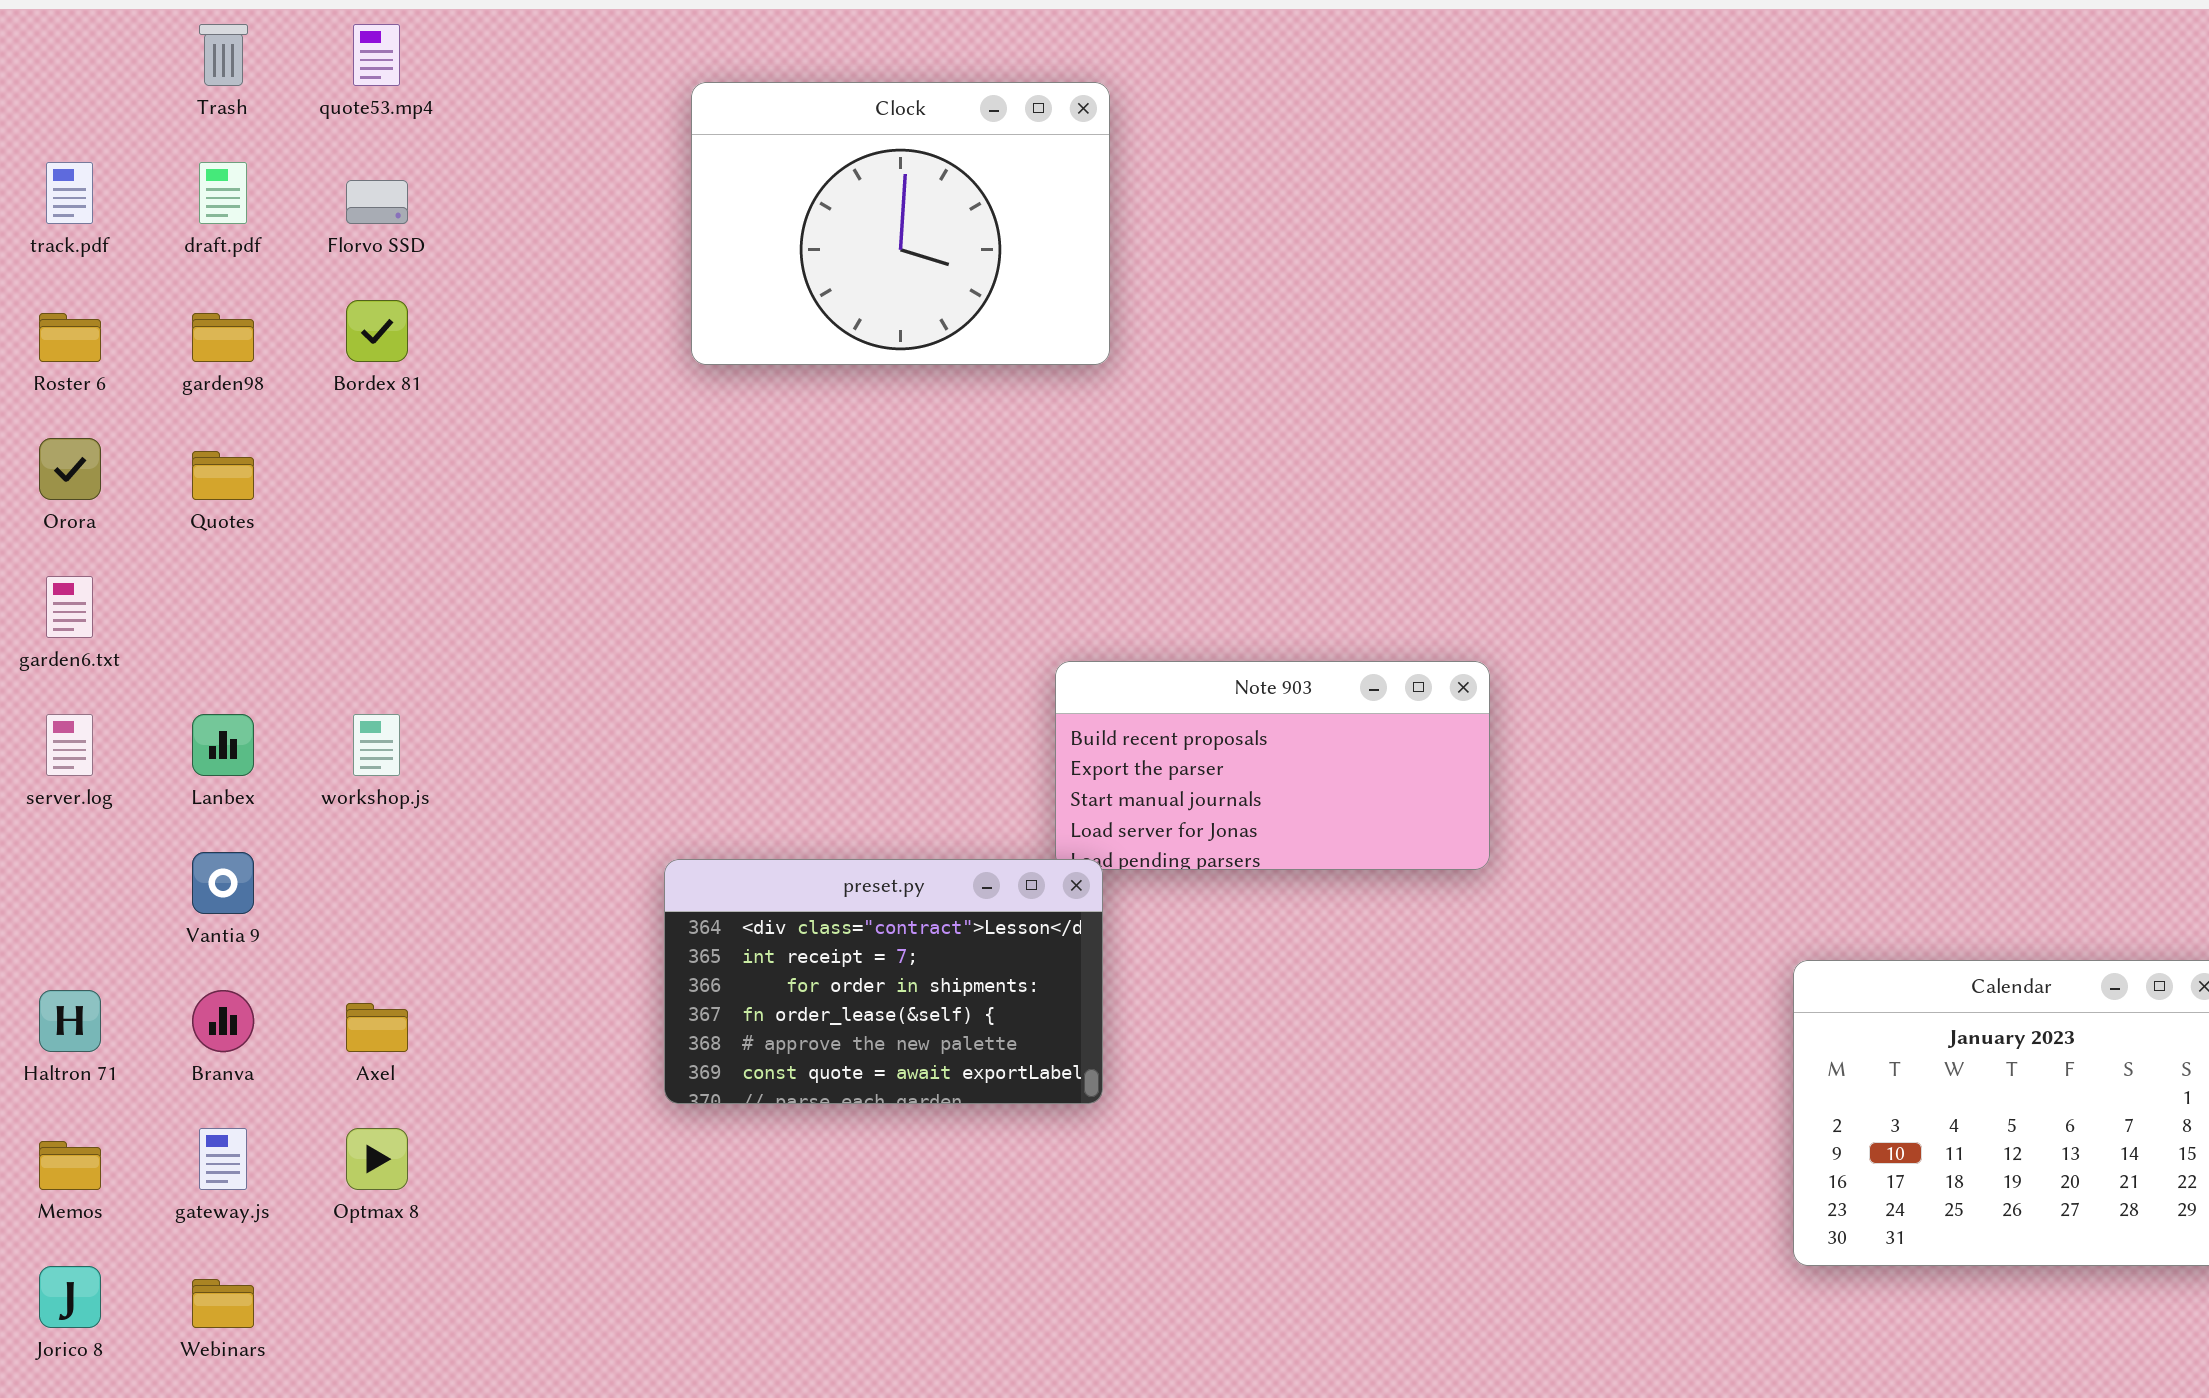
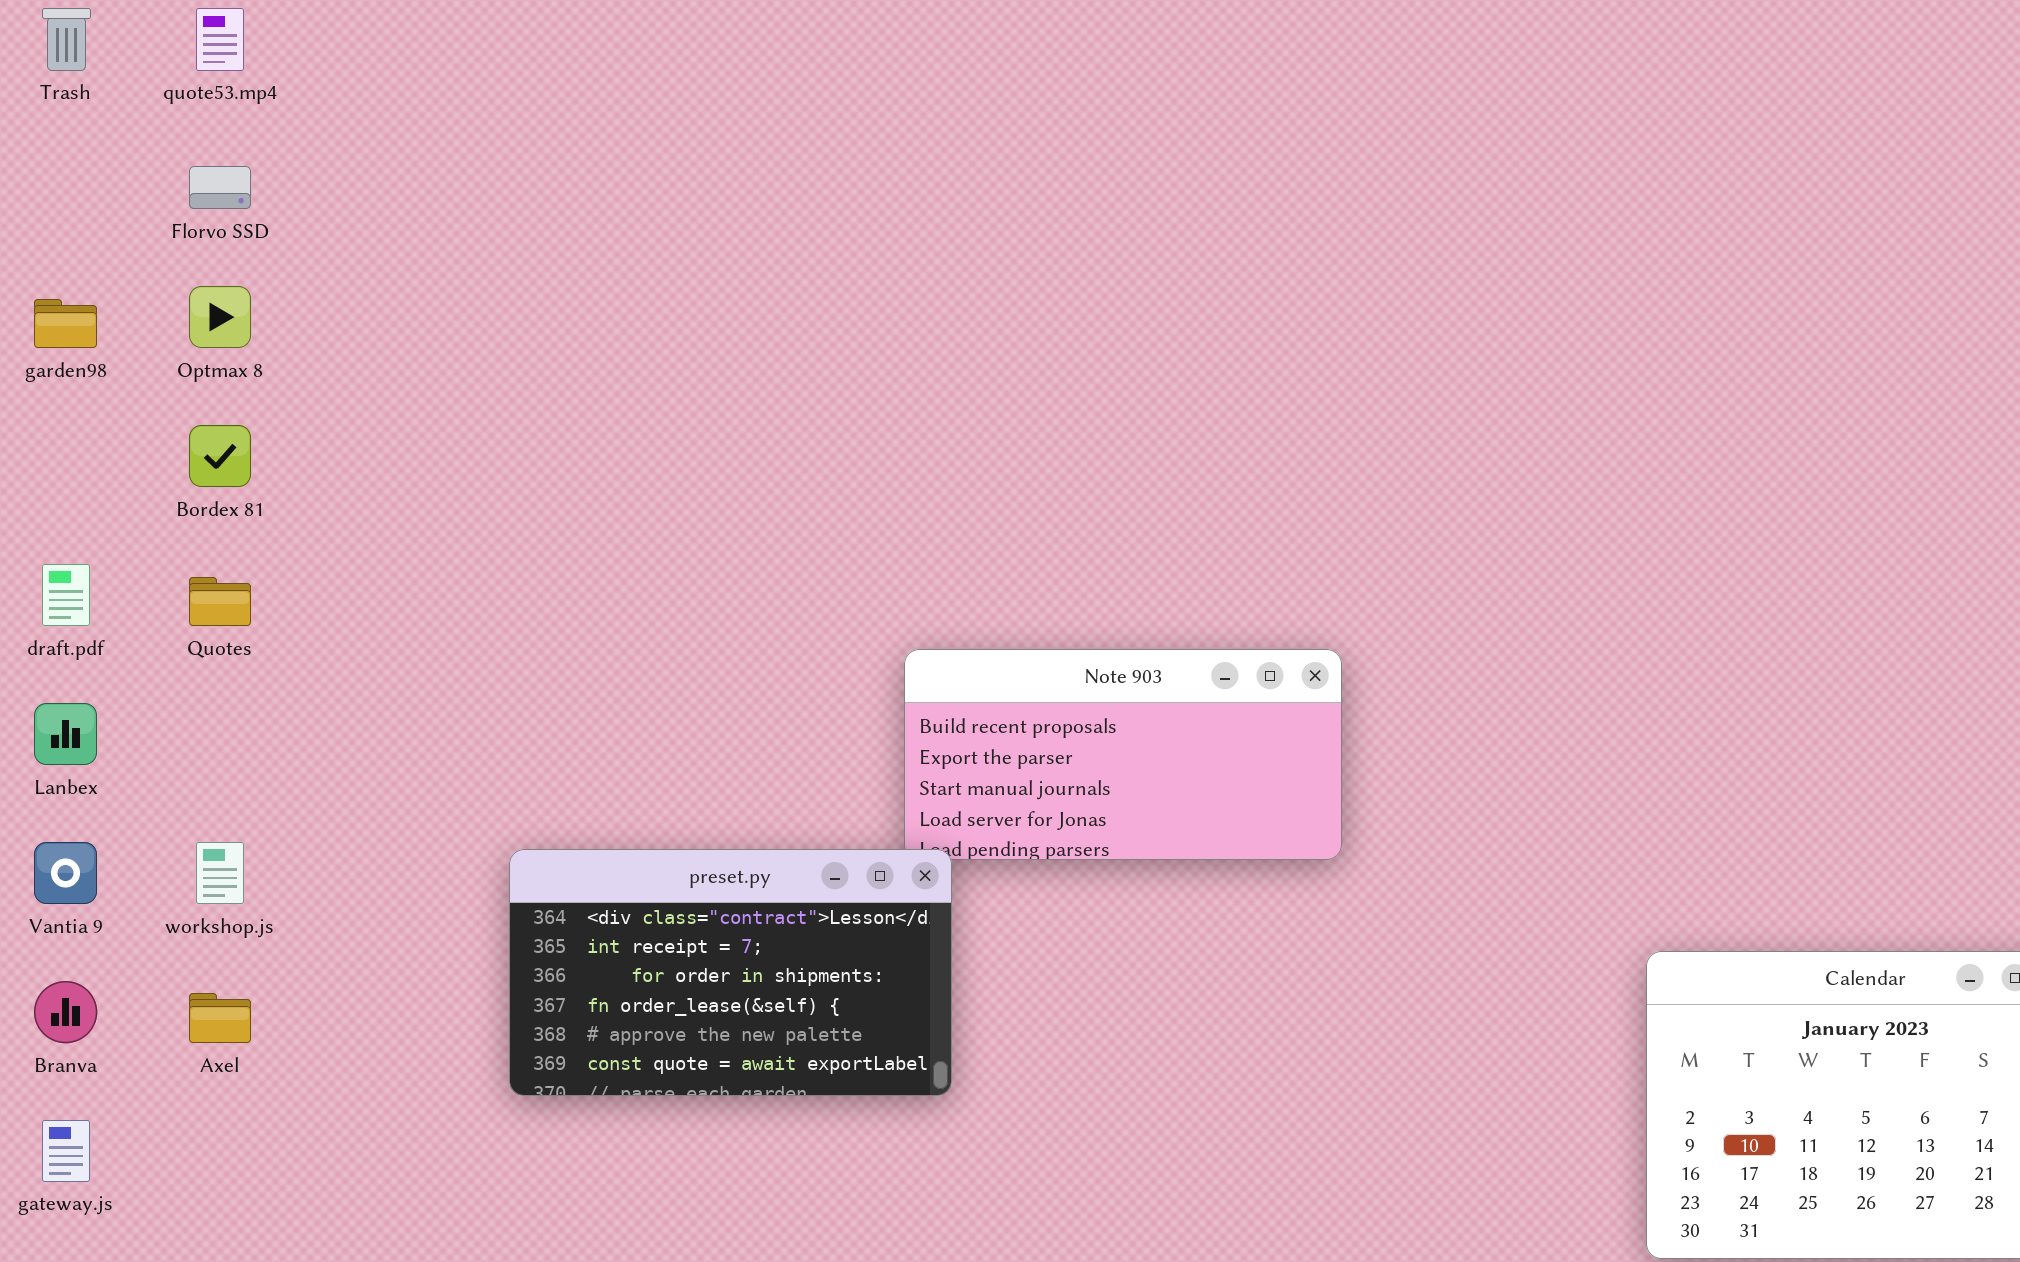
Clock: [691,82,1110,365] -> none, closed
draft.pdf: [199,162,247,224] -> [42,564,90,626], moved
Bordex 81: [346,300,408,362] -> [189,425,251,487], moved
Quotes: [192,451,254,500] -> [189,577,251,626], moved
workshop.js: [353,714,400,776] -> [196,842,244,904], moved
Optmax 8: [346,1128,408,1190] -> [189,286,251,348], moved

